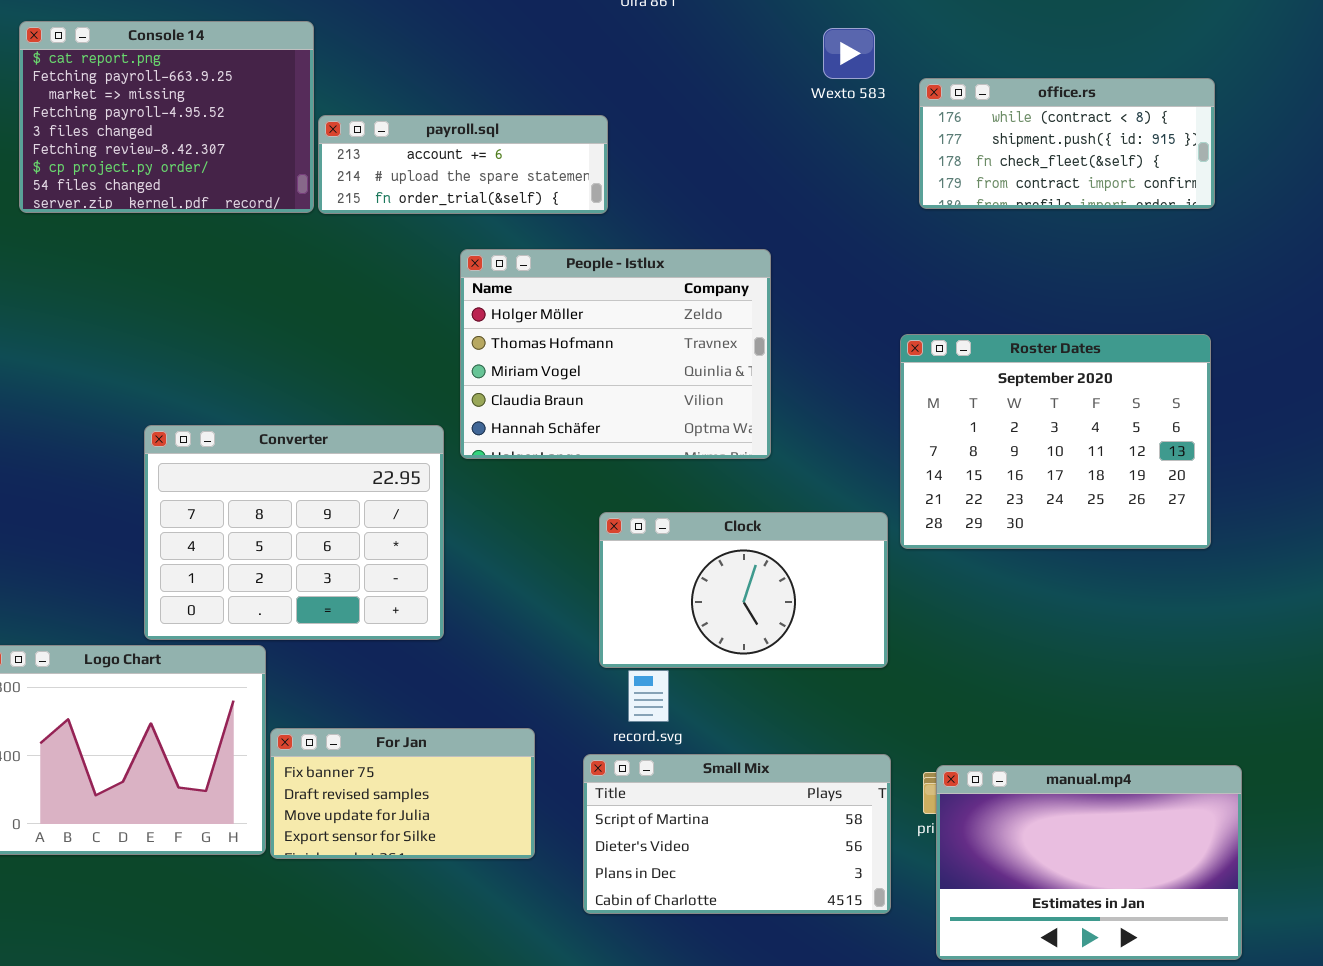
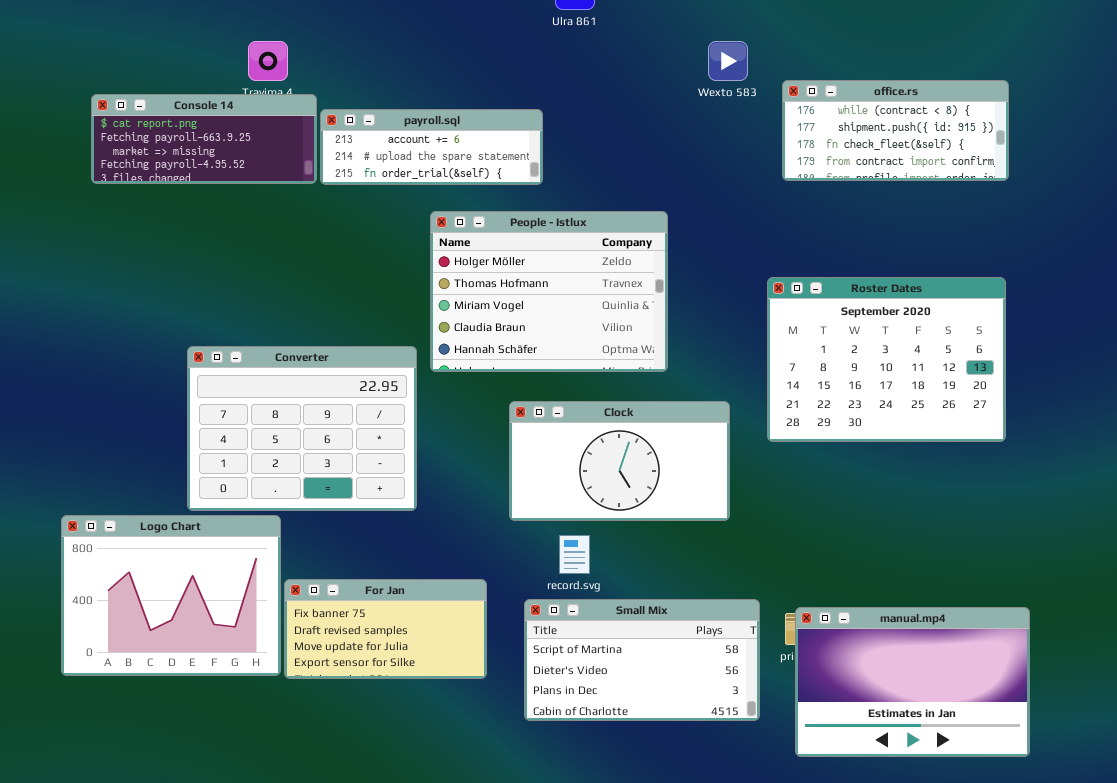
Console 14: [19,21,314,213] -> [91,94,317,184], resized
Clock: [599,512,888,668] -> [509,401,730,521], moved

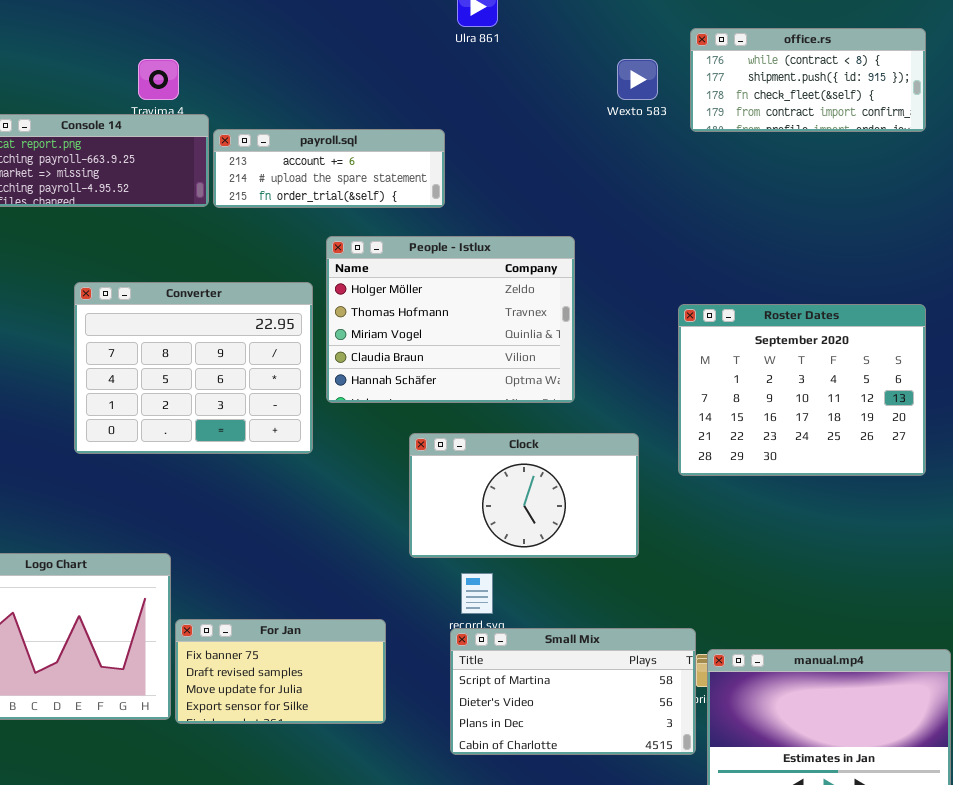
office.rs: [782,80,1009,181] -> [690,28,926,132], moved
Converter: [187,346,417,511] -> [74,282,313,454], moved
Small Mix: [524,599,760,721] -> [450,628,696,755], moved

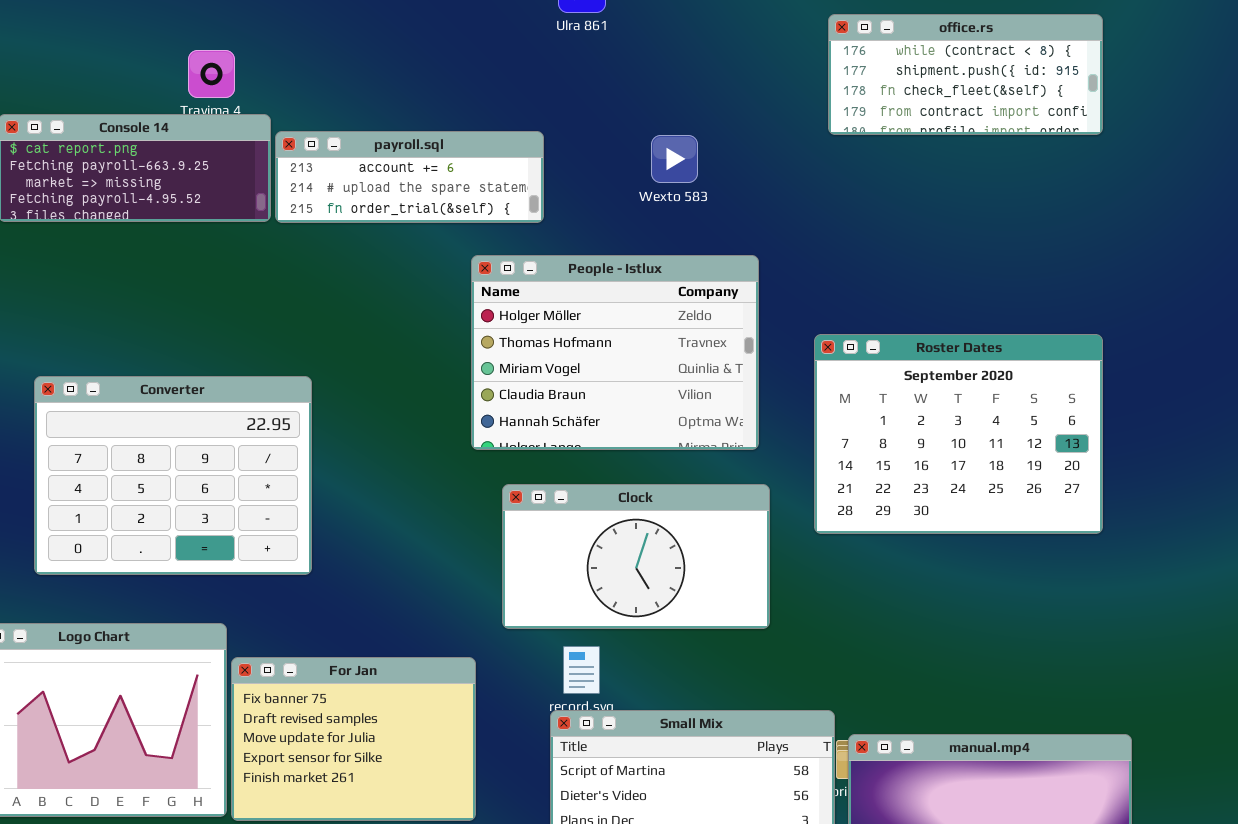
Wexto 583: [617,59,658,100] -> [651,135,698,183], moved
People - Istlux: [326,236,575,403] -> [471,255,759,450], moved
Converter: [74,282,313,454] -> [34,376,312,575], moved
For Jan: [175,619,386,724] -> [231,657,476,821], resized

